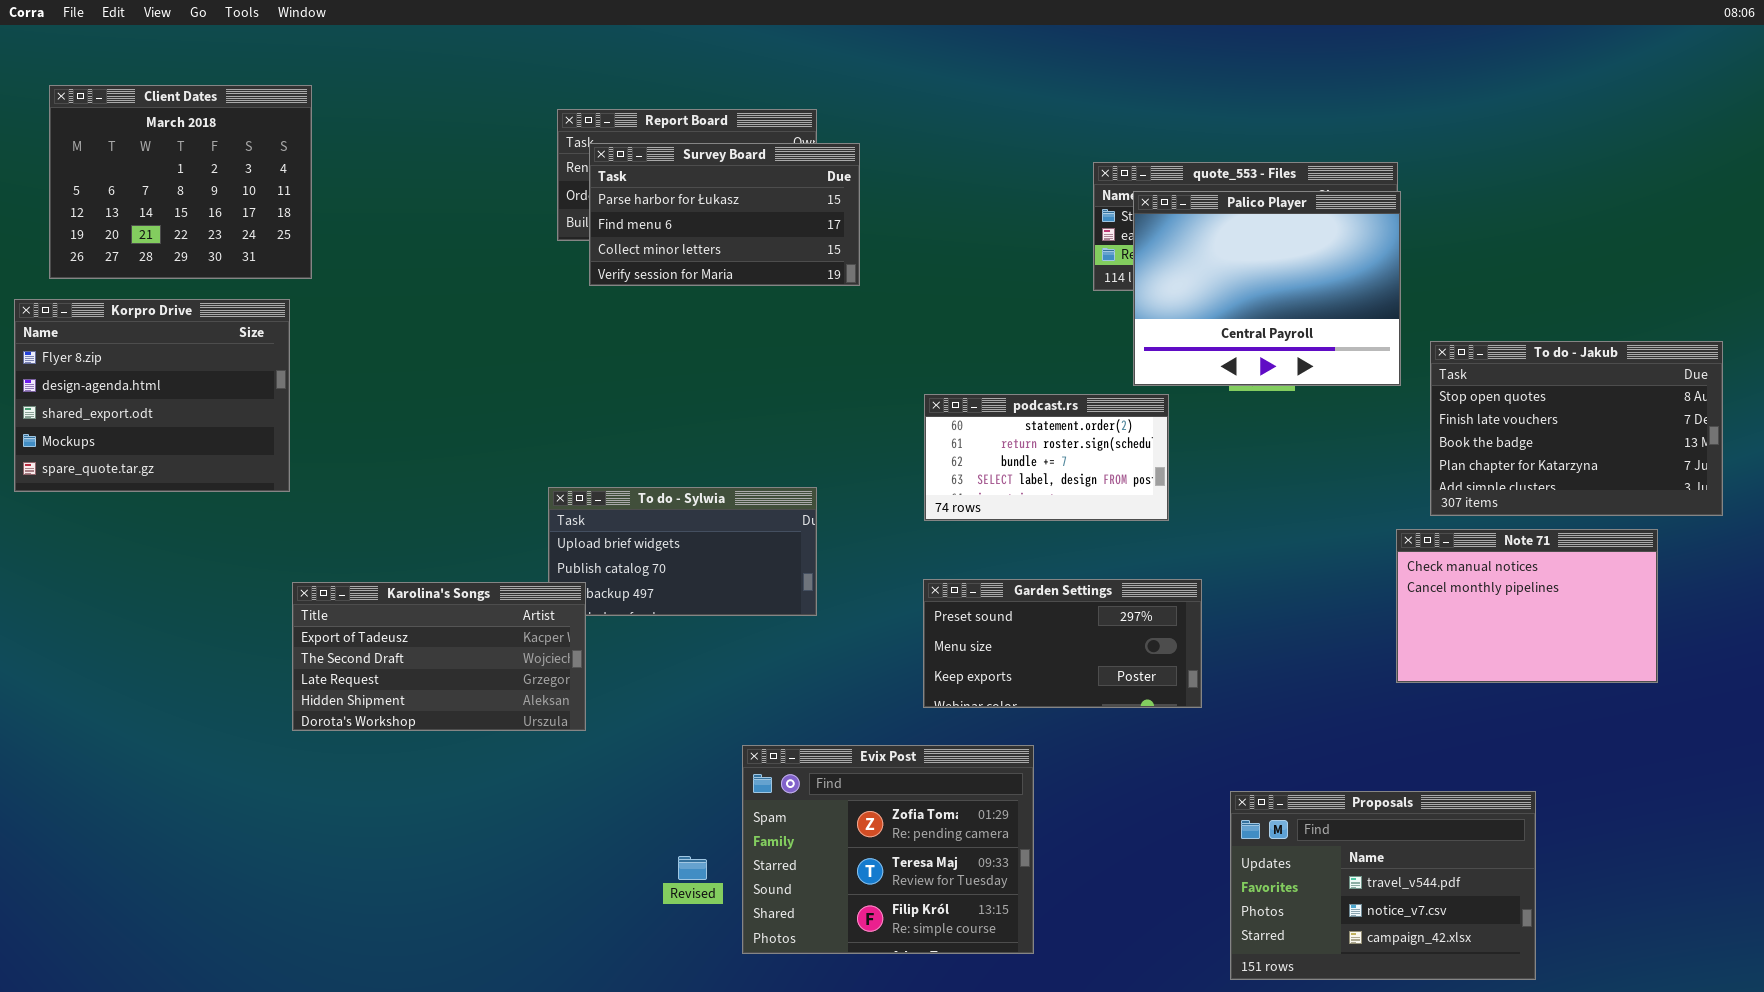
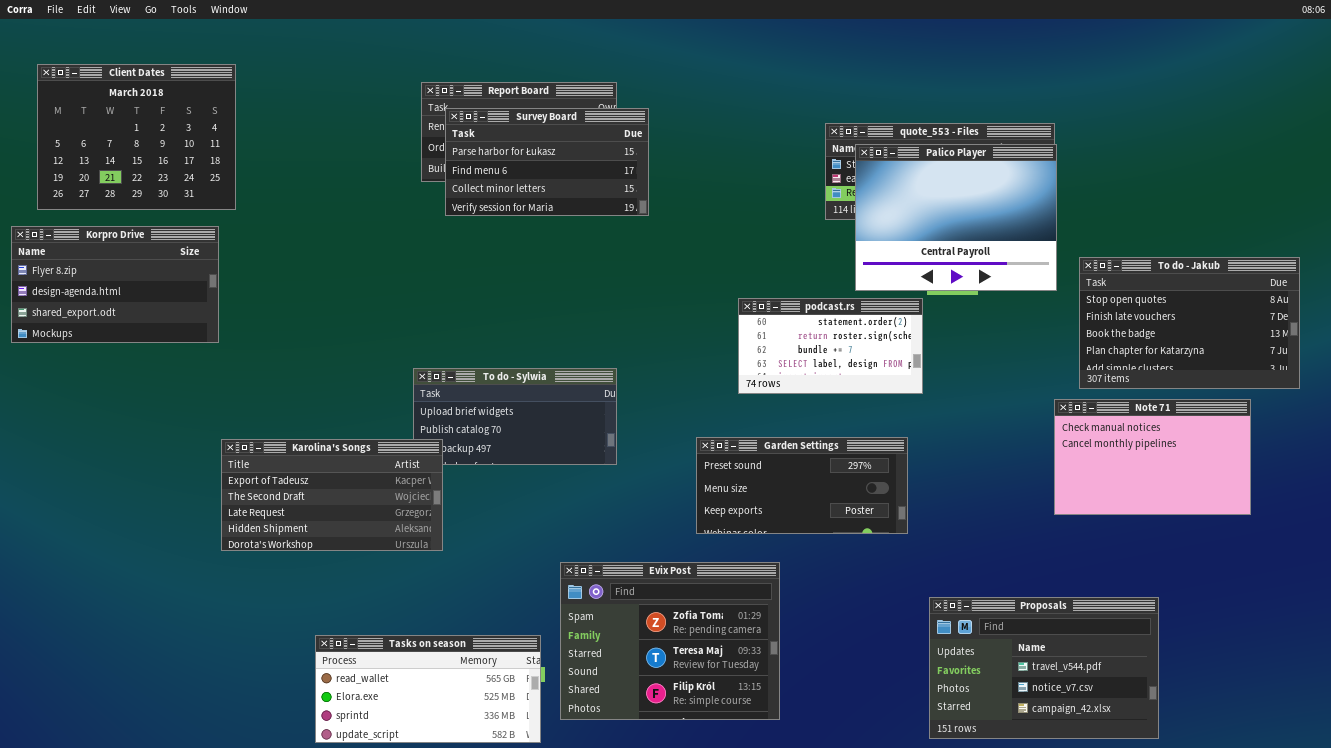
Korpro Drive: [14,299,290,492] -> [11,226,219,343], resized
podcast.rs: [924,394,1169,521] -> [738,298,923,394], moved
Tasks on season: none -> [315,635,541,743], opened

